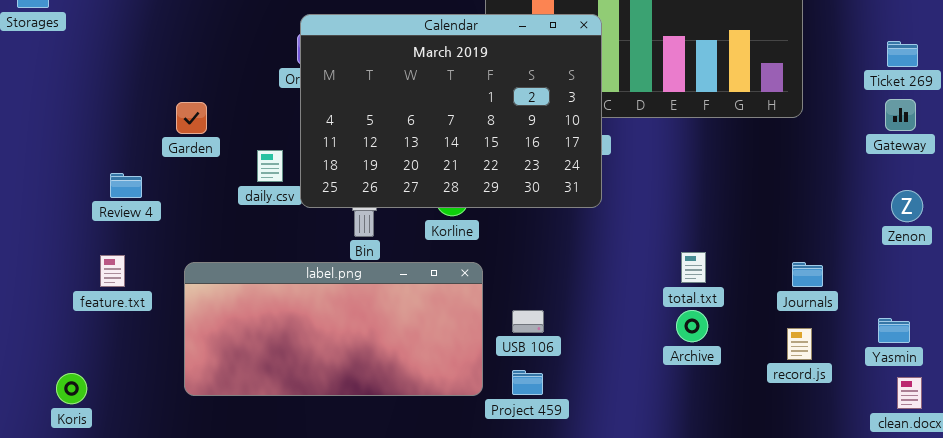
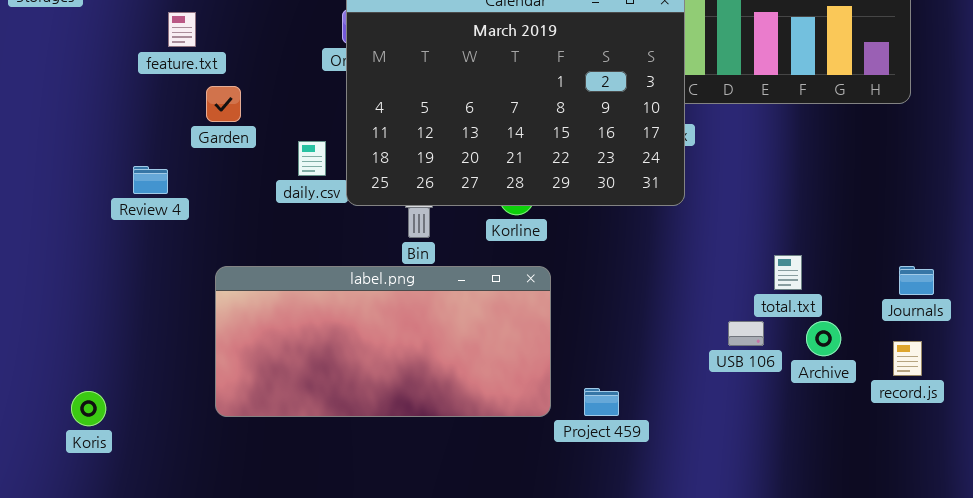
feature.txt: [100,255,125,287] -> [168,12,196,47], moved
USB 106: [512,310,544,333] -> [728,321,764,346], moved
Archive: [676,310,708,342] -> [806,321,841,356], moved

